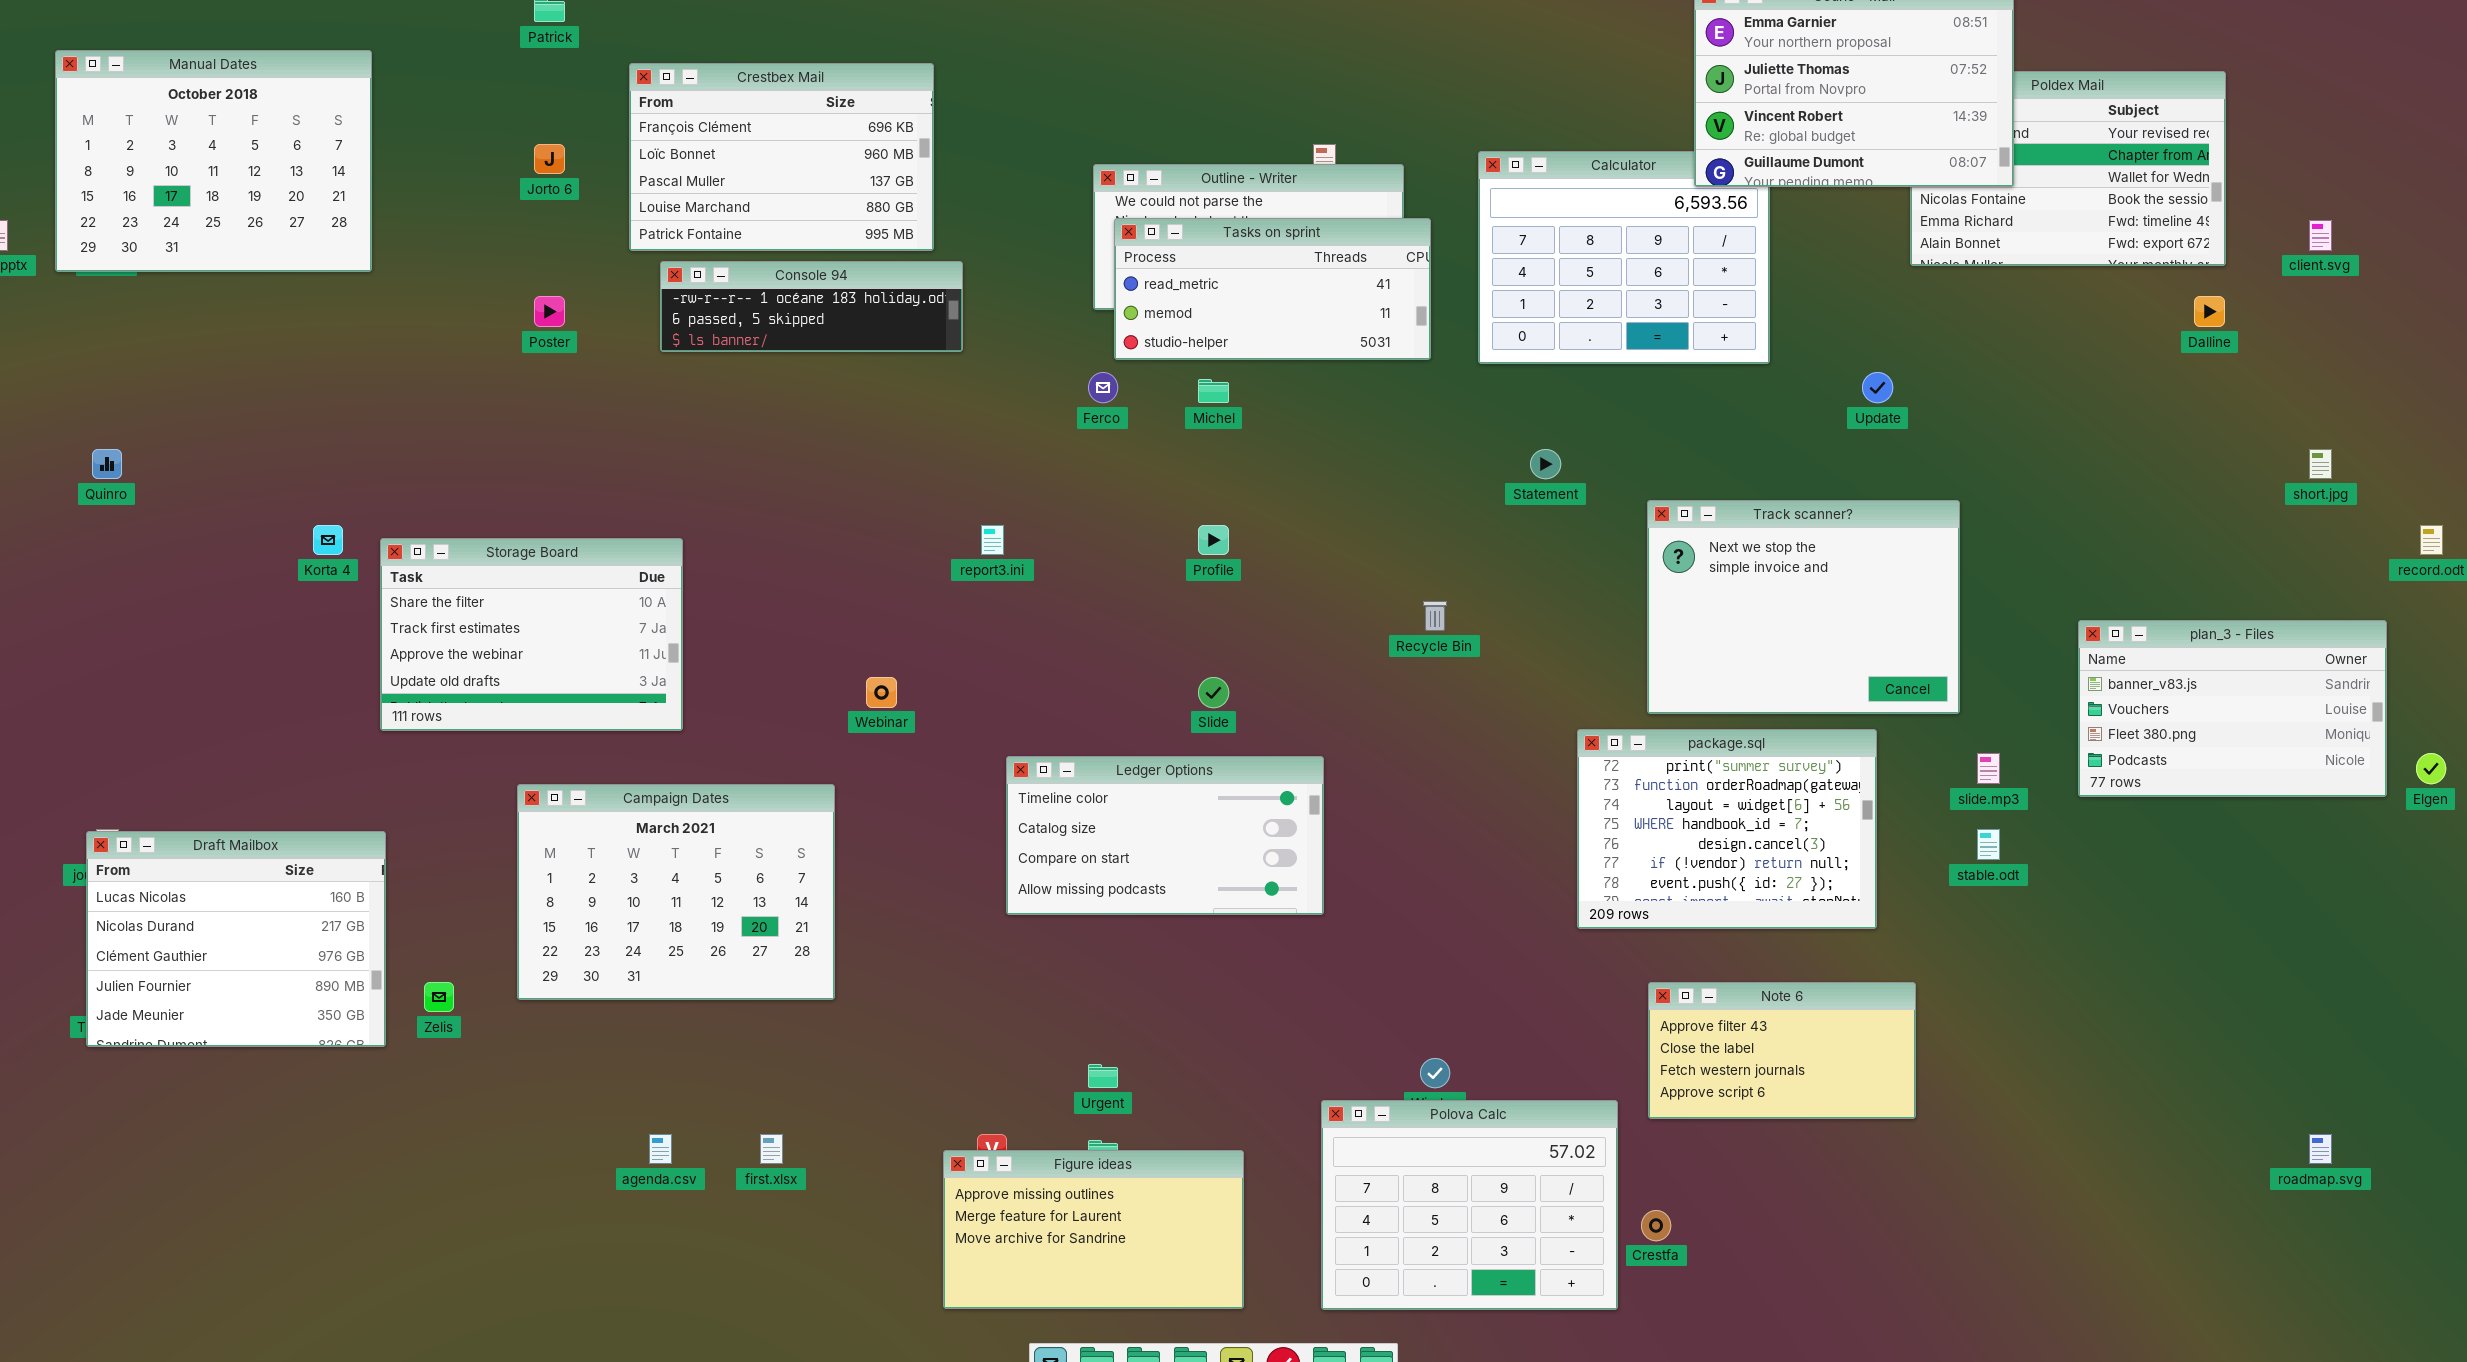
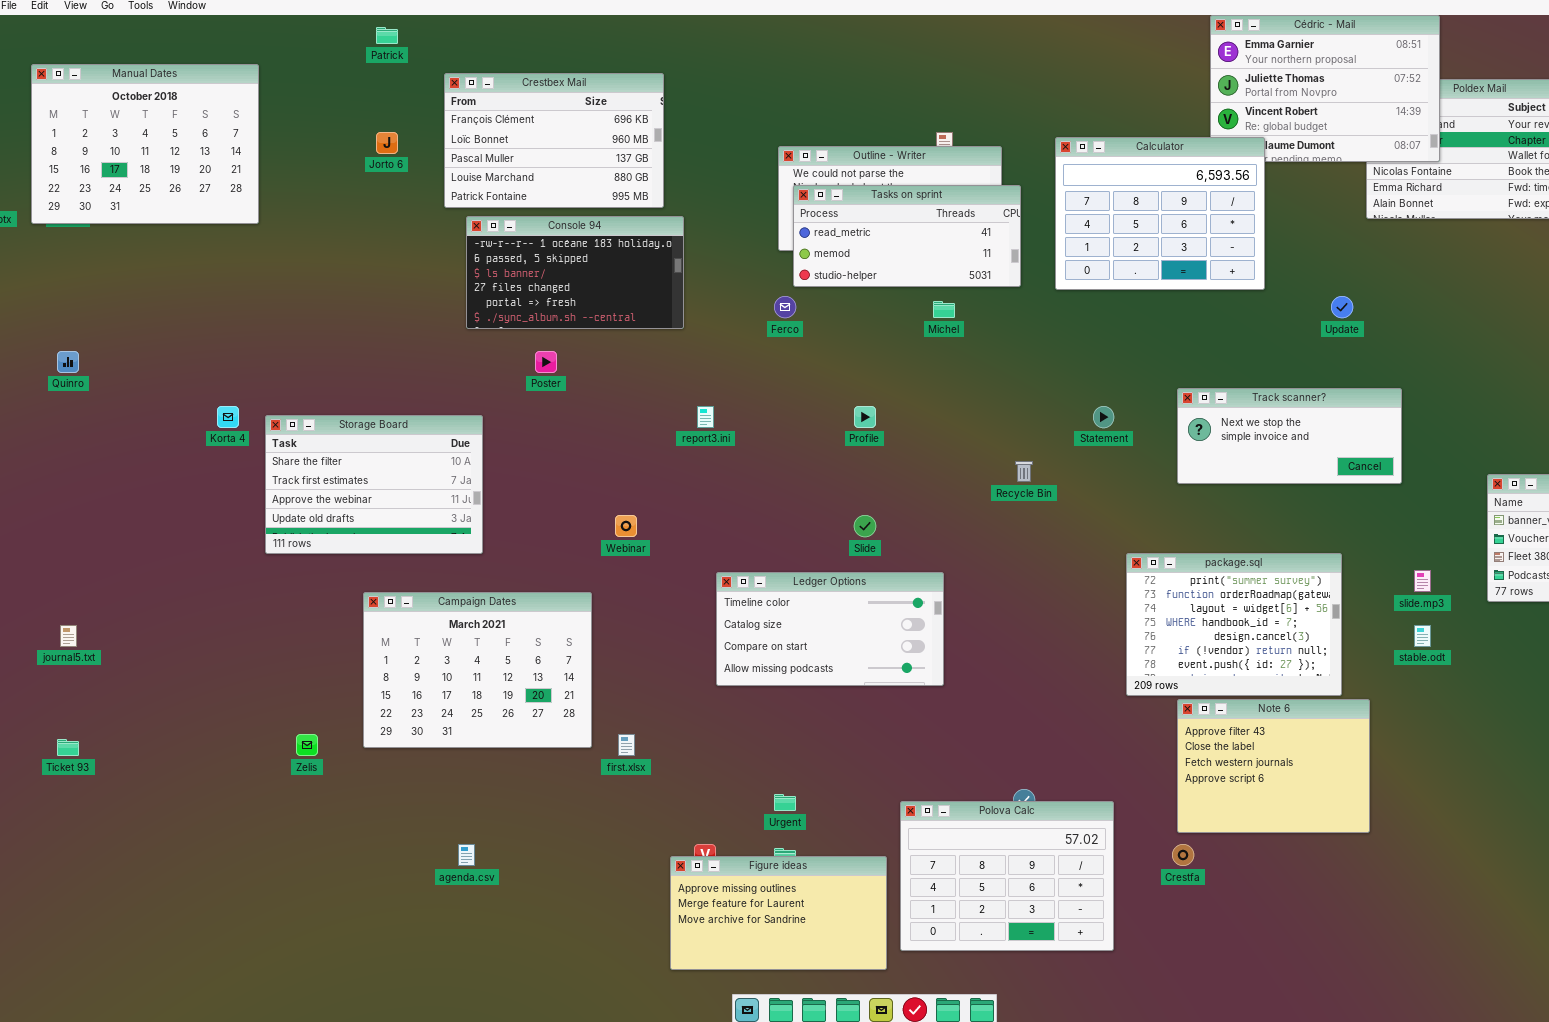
Calculator: [1478,151,1770,364] -> [1055,137,1265,290], raised
Console 94: [660,261,963,352] -> [466,216,684,329], resized
Poster: [534,296,565,327] -> [535,351,557,373], moved
Michel: [1198,379,1229,403] -> [933,301,955,318], moved
Statement: [1530,449,1561,479] -> [1093,406,1114,428], moved
Track scanner?: [1647,500,1960,714] -> [1177,388,1402,484], resized
Draft Mailbox: [86,831,386,1047] -> none, closed
Note 6: [1648,982,1916,1119] -> [1177,699,1370,833], resized
Polova Calc: [1321,1100,1618,1310] -> [900,801,1114,951], moved
first.xlsx: [760,1134,783,1164] -> [618,734,635,756], moved
Crestfa: [1641,1210,1671,1241] -> [1172,844,1194,866], moved

